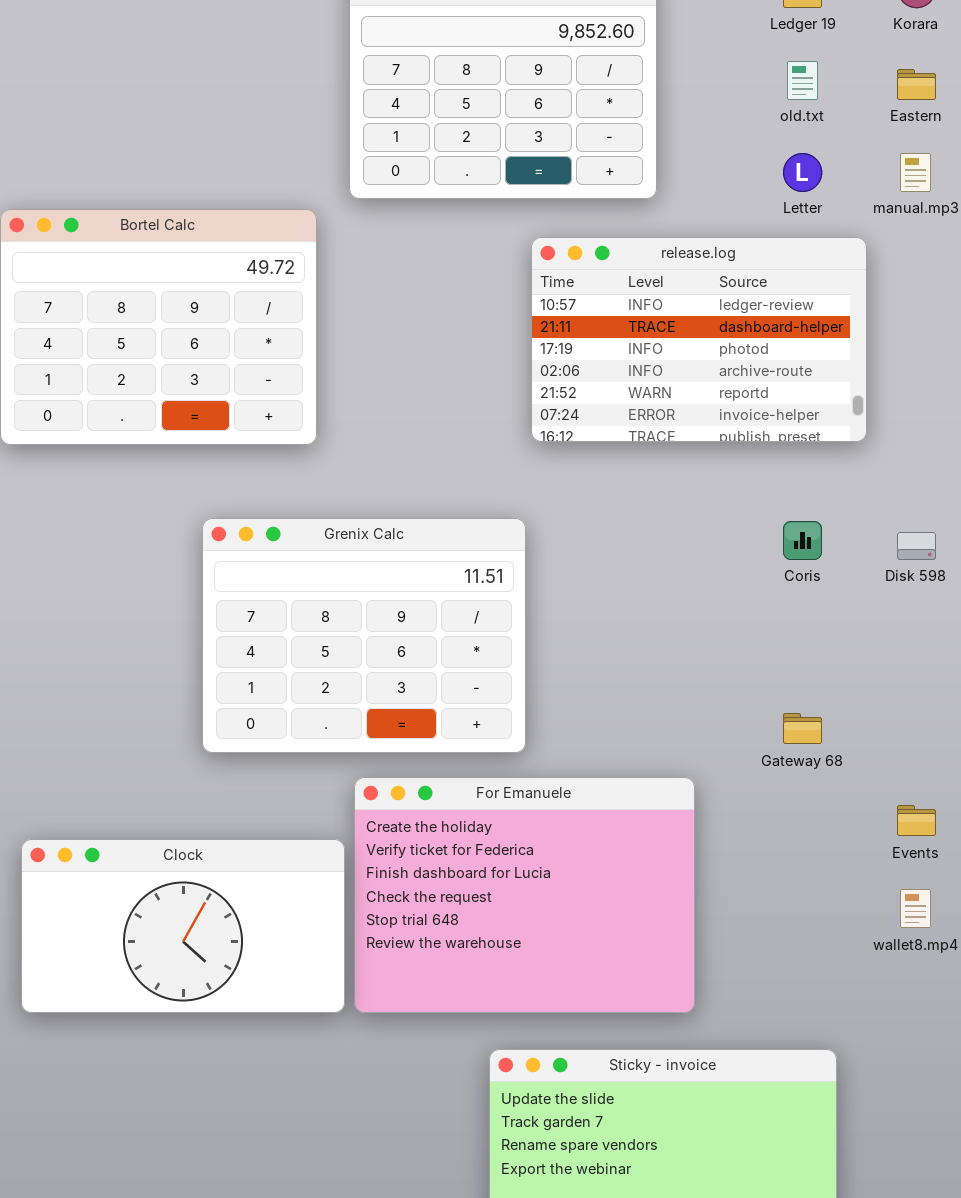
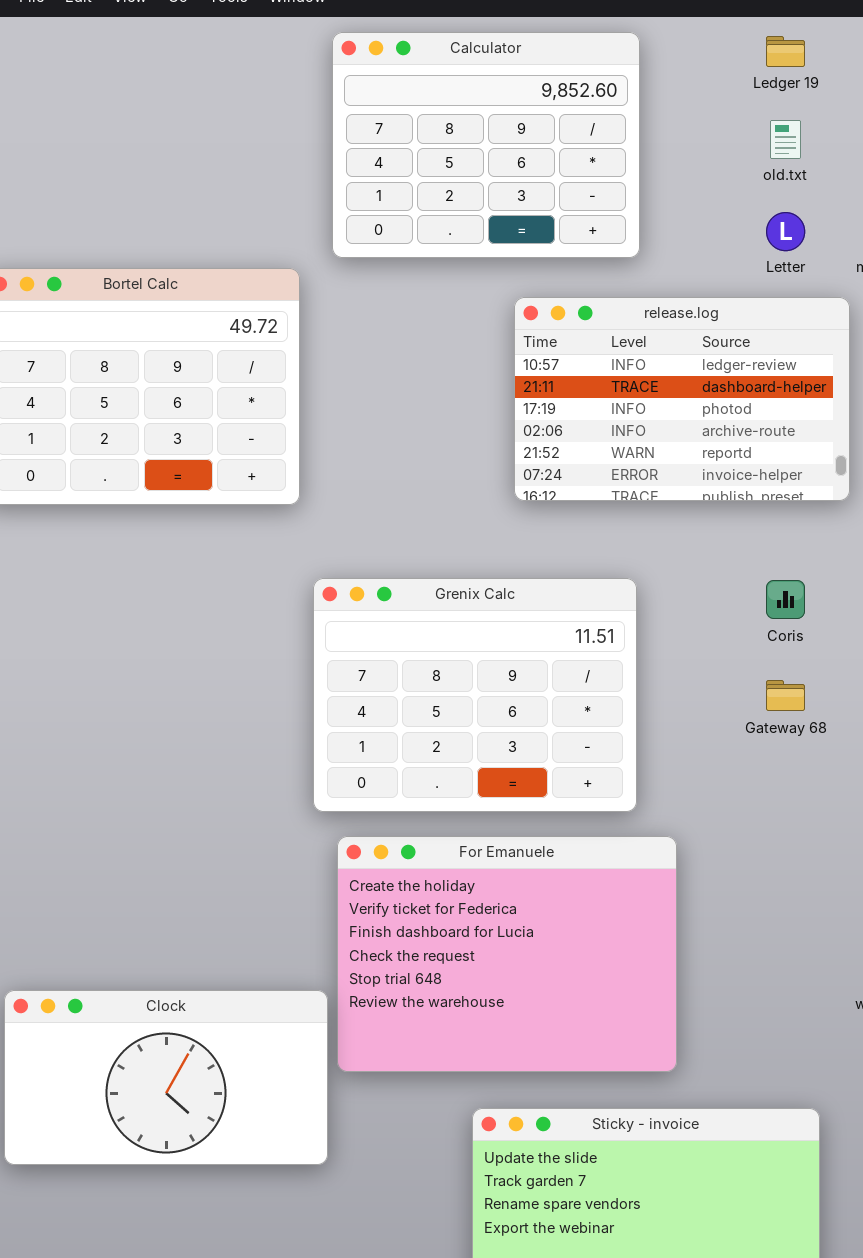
Grenix Calc: [202,518,526,753] -> [313,578,637,812], moved
Gateway 68: [783,713,822,744] -> [766,680,805,711], moved
Clock: [21,839,345,1013] -> [4,990,328,1165], moved

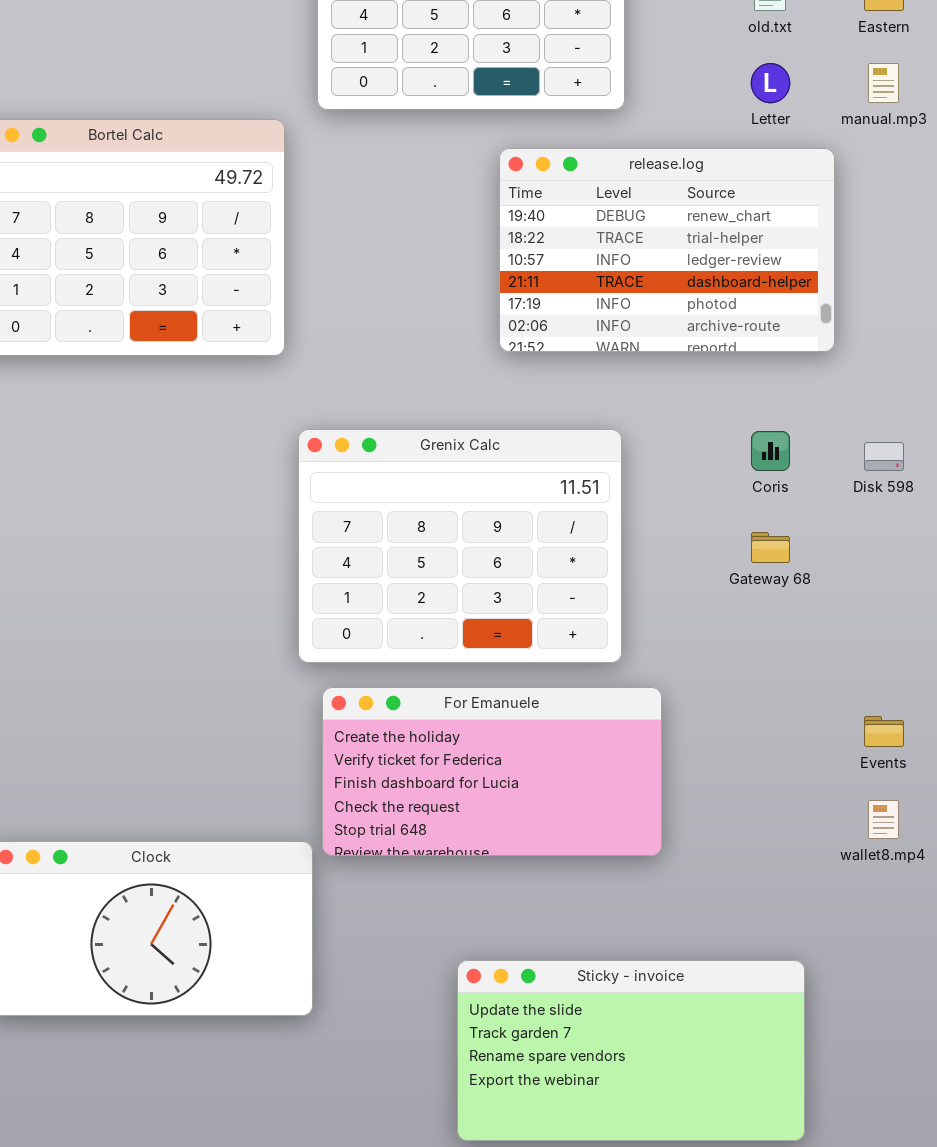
release.log: [514,297,850,501] -> [499,148,835,352], scrolled up 2 rows
For Emanuele: [337,836,677,1072] -> [322,687,662,856], resized

